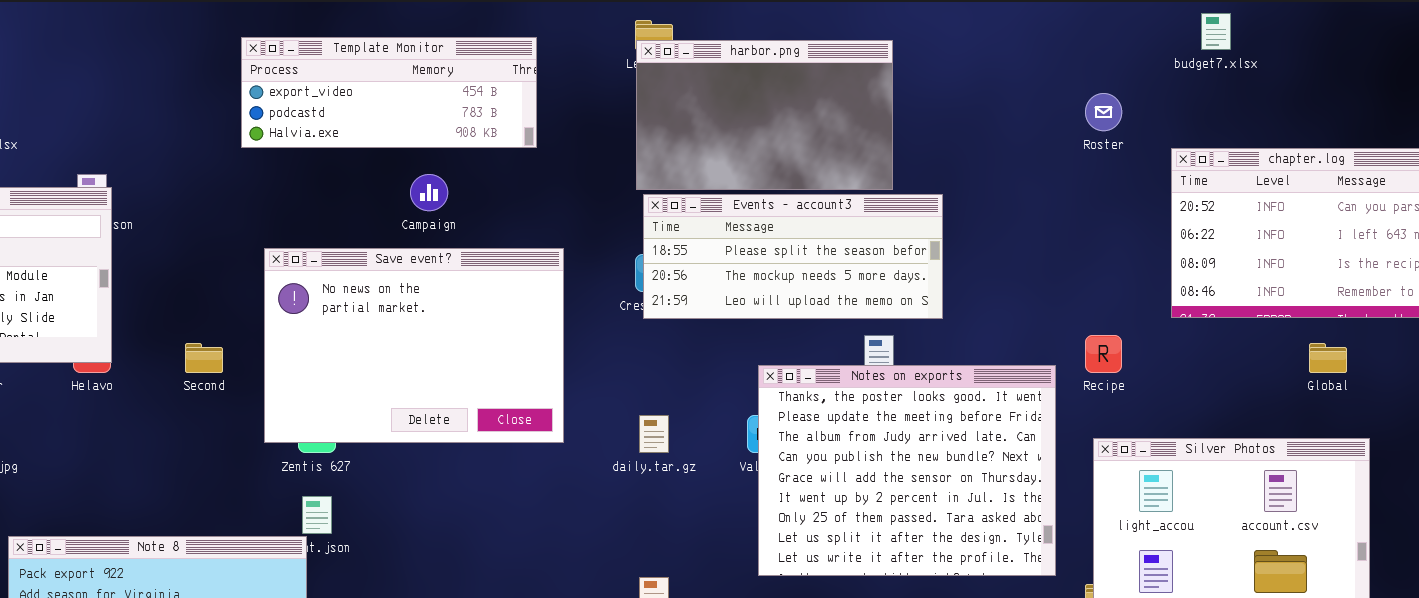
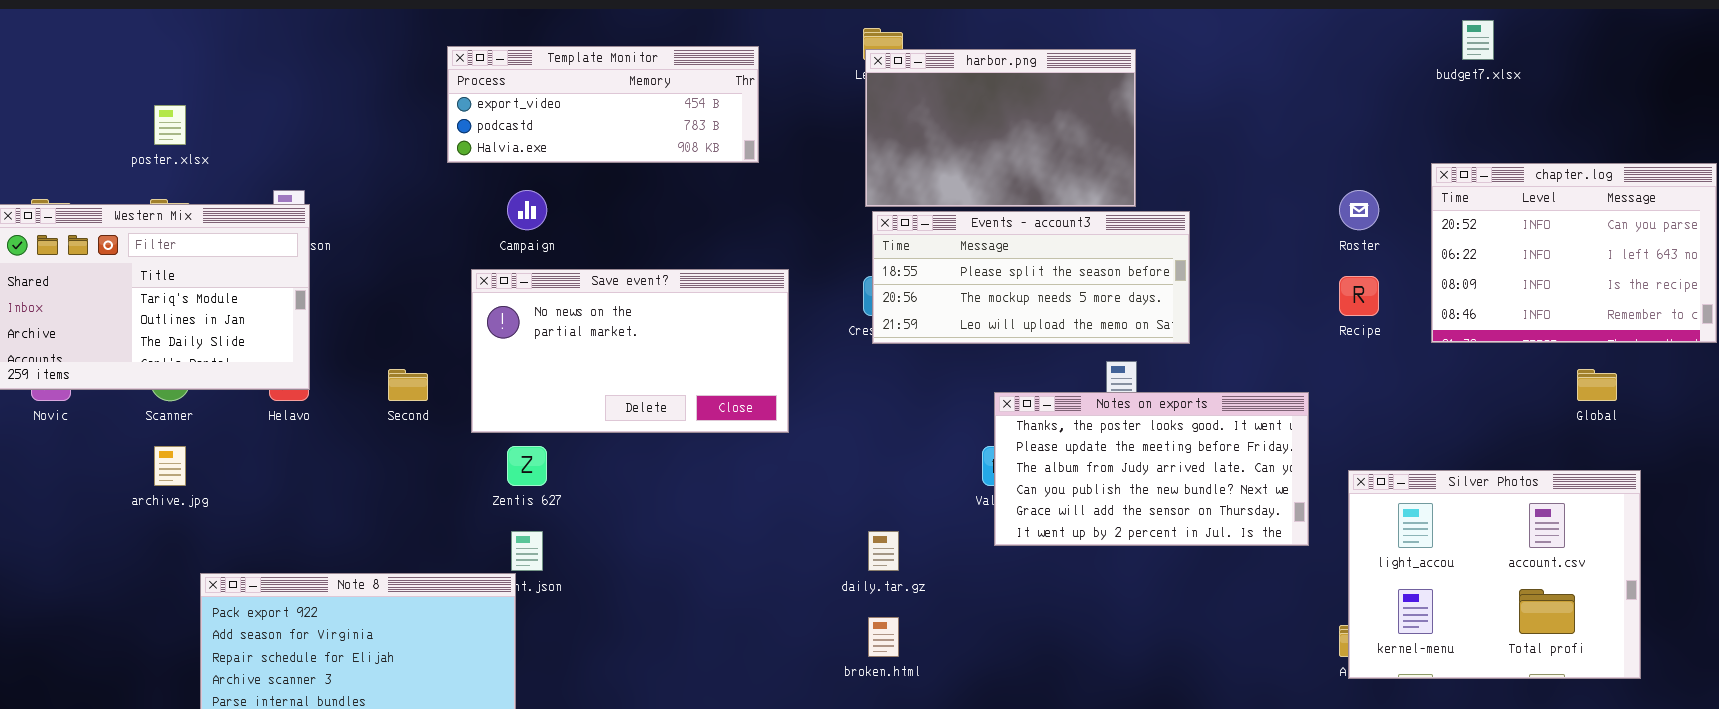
Roster: [1085,93,1122,131] -> [1339,190,1379,230], moved
Campaign: [410,174,448,211] -> [507,190,547,230], moved
Save event?: [264,248,564,443] -> [471,269,789,433], resized
Recipe: [1085,335,1122,373] -> [1339,276,1379,316], moved
Notes on exports: [758,365,1056,576] -> [994,392,1309,546], resized
daily.tar.gz: [639,415,669,453] -> [868,531,899,571], moved

